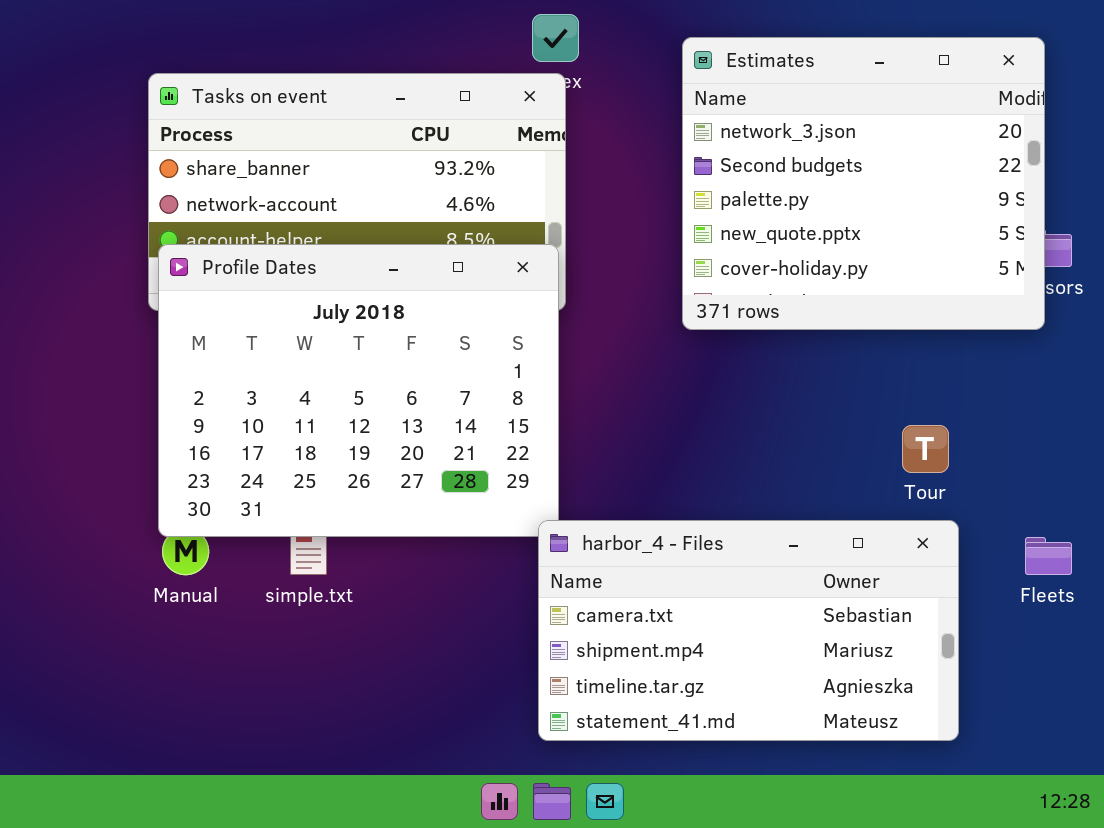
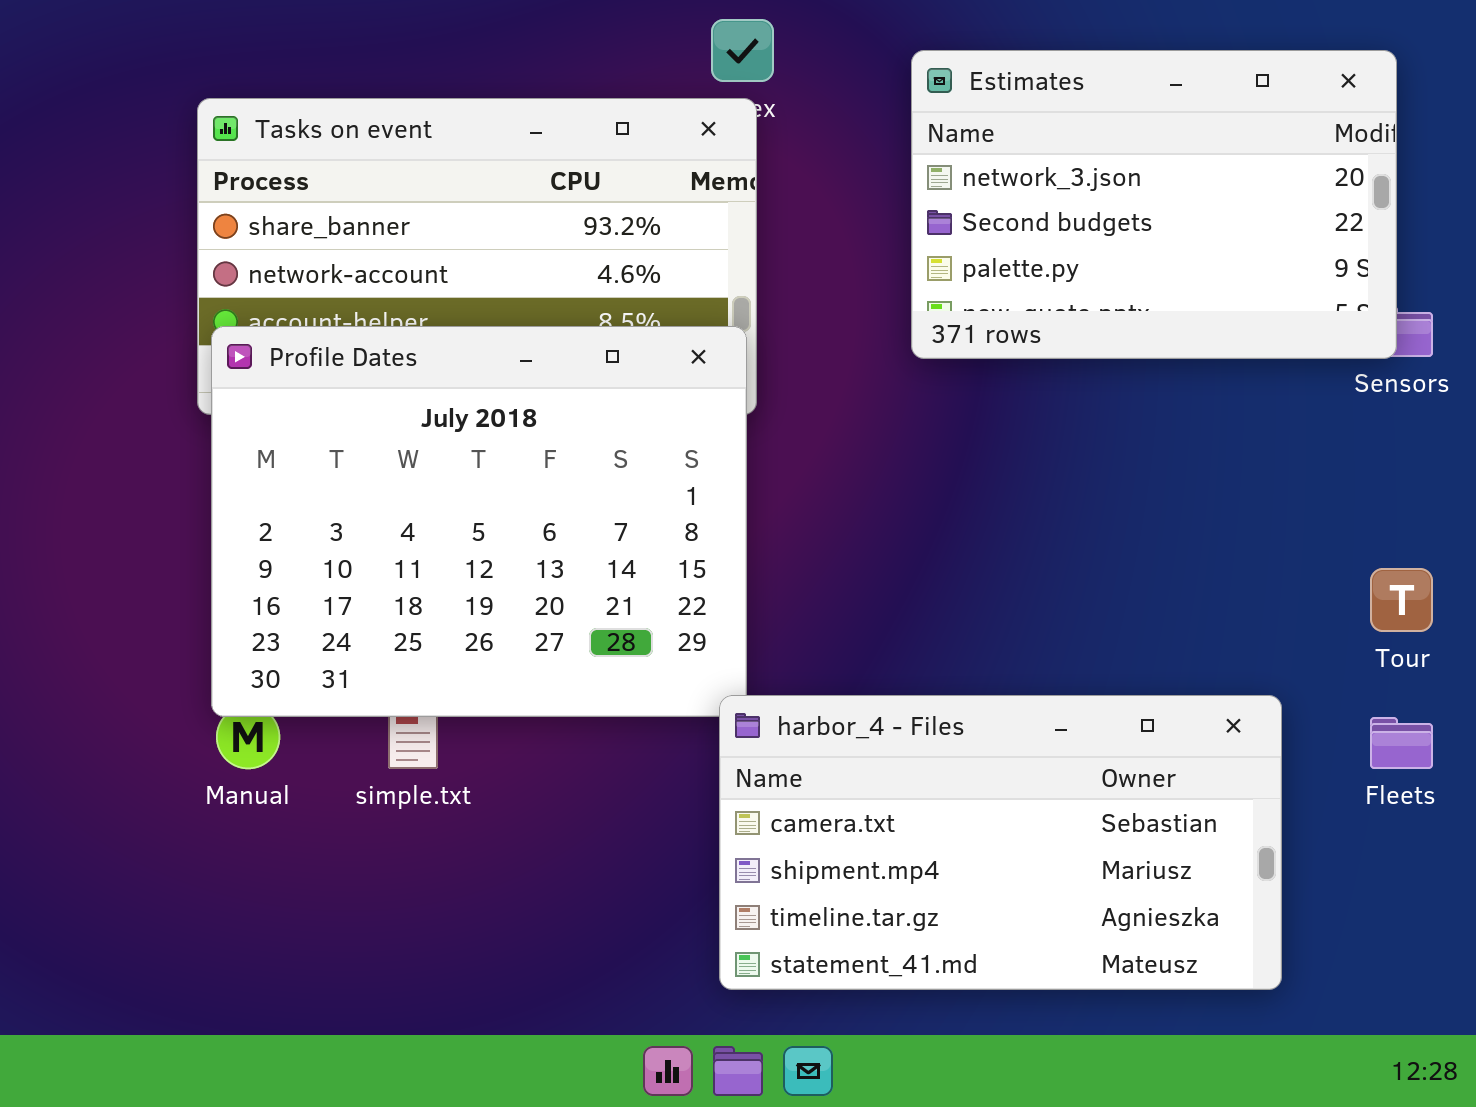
Estimates: [682,37,1045,330] -> [911,50,1397,359], resized
Tour: [902,425,949,473] -> [1370,568,1433,632], moved

